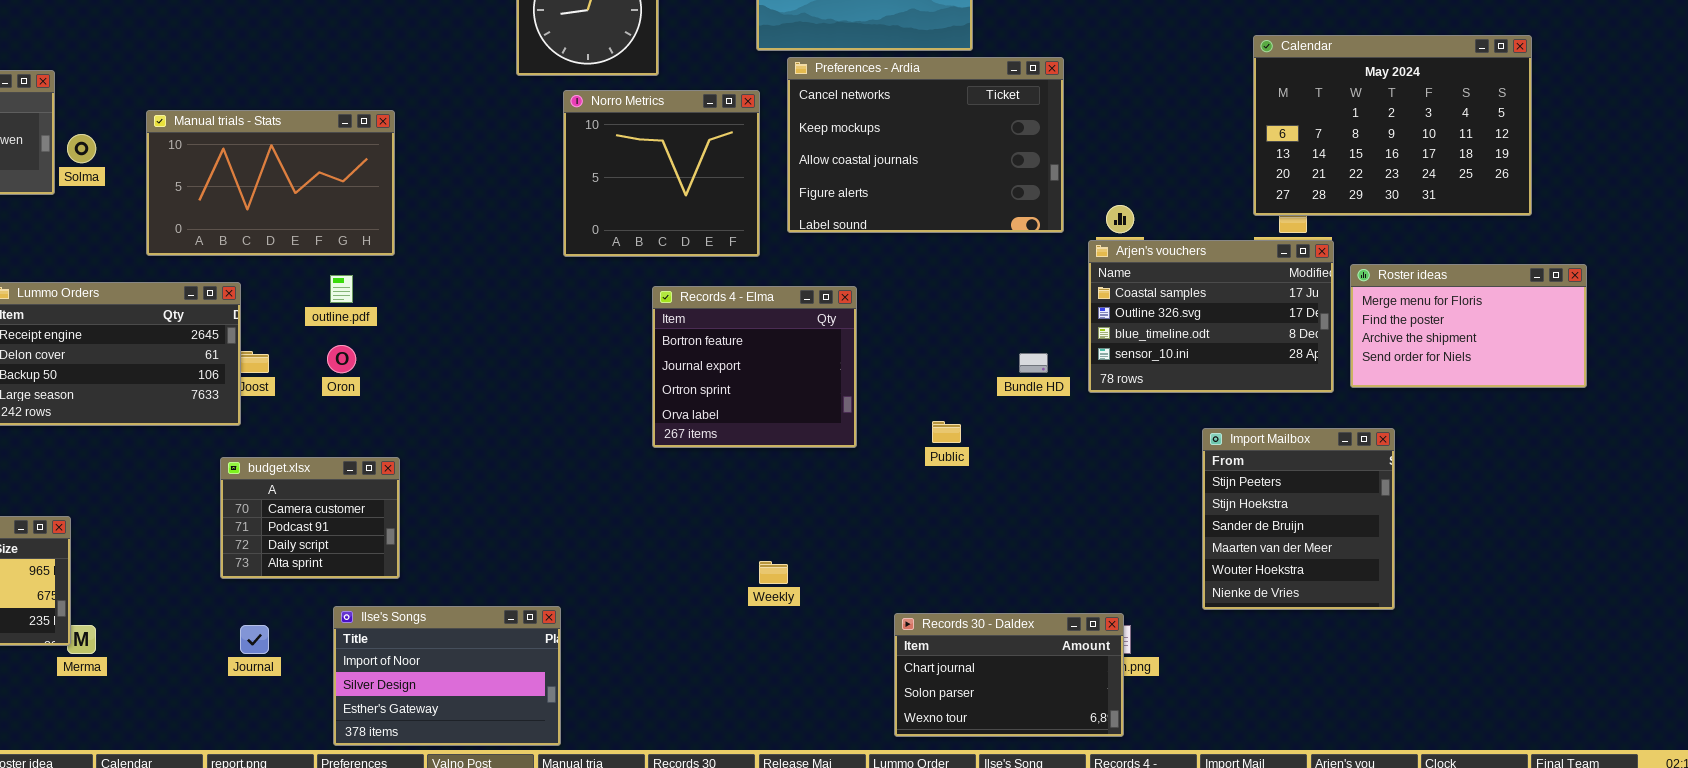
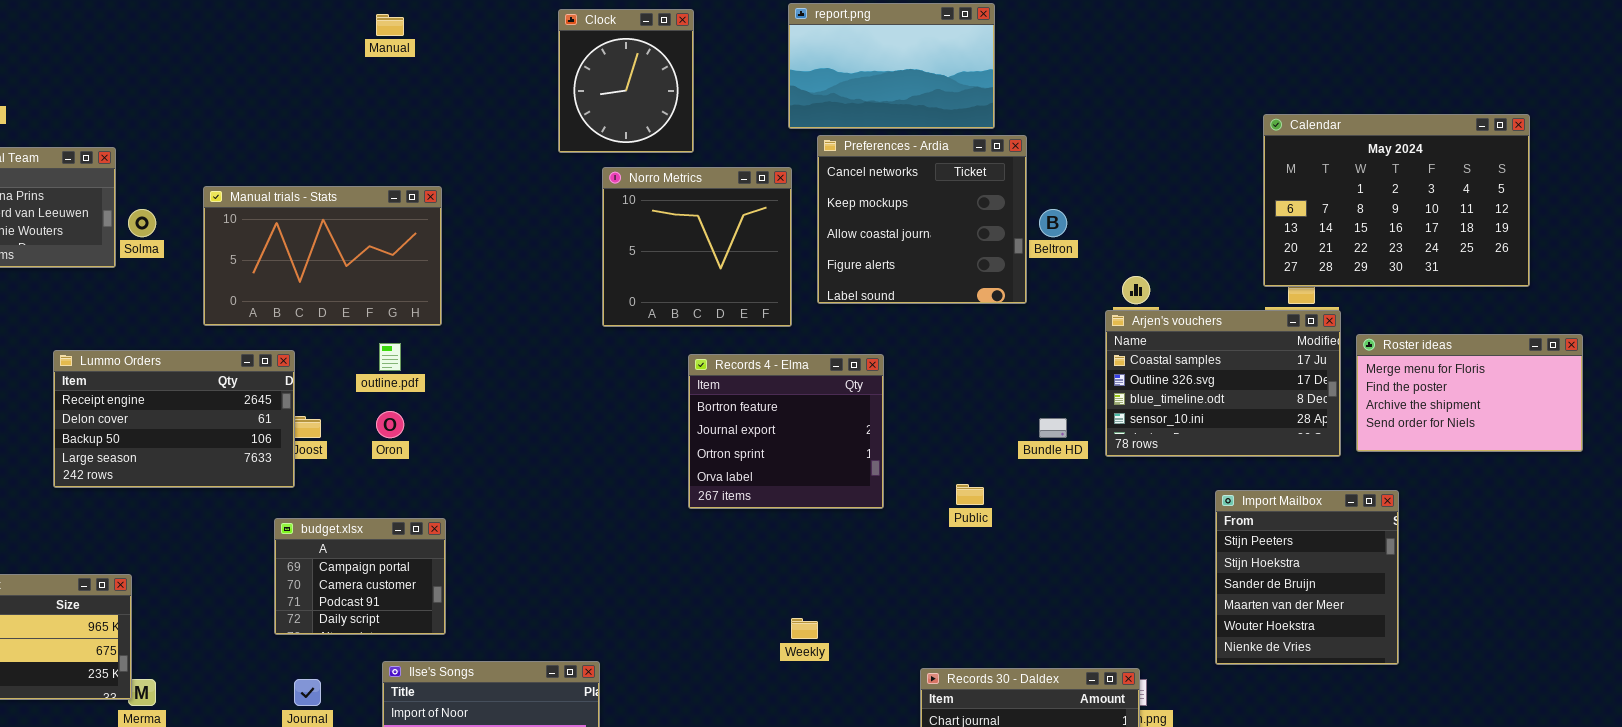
Preferences - Ardia: [787,57,1064,233] -> [817,135,1027,304], resized
budget.xlsx: [220,457,400,579] -> [274,518,446,635], scrolled up 1 row

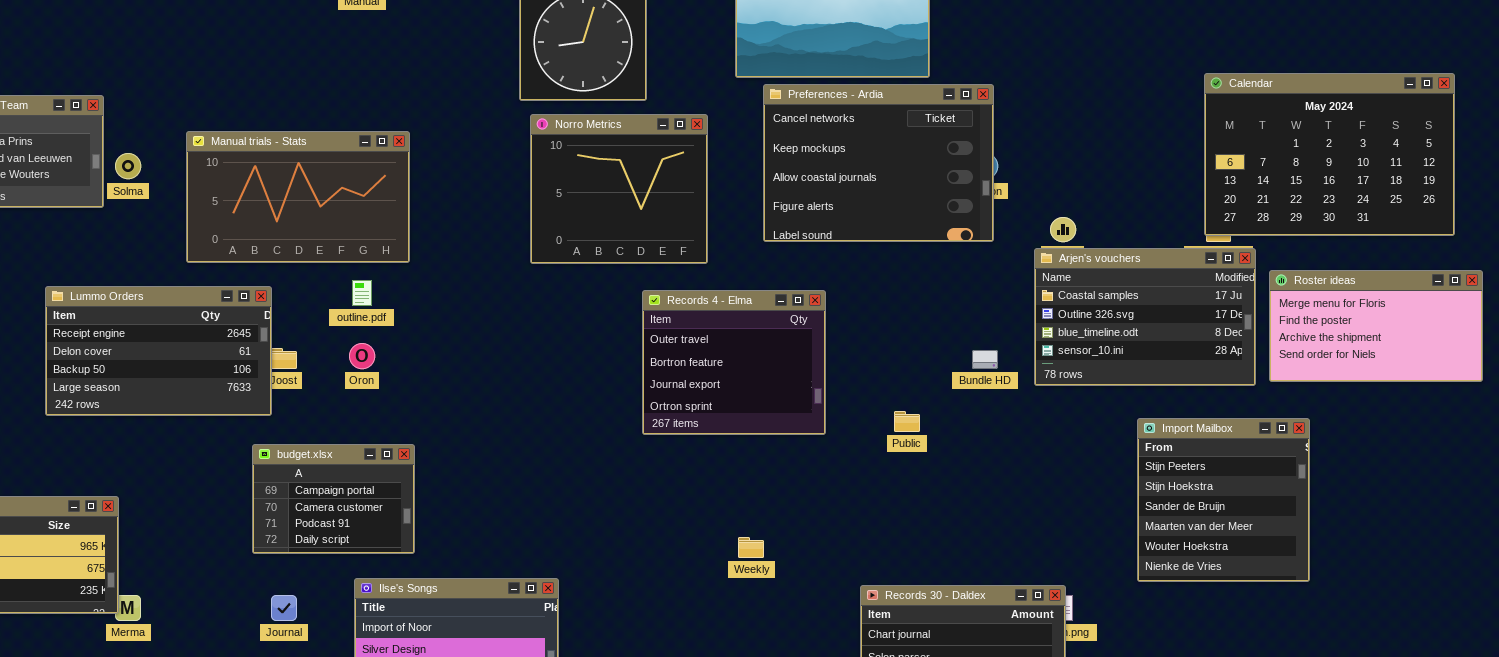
Calendar: [1263,114,1530,287] -> [1204,73,1455,236], moved
Preferences - Ardia: [817,135,1027,304] -> [763,84,994,242], resized
Norro Metrics: [602,167,792,327] -> [530,114,708,264], moved
Records 4 - Elma: [688,354,884,509] -> [642,290,826,435], scrolled up 1 row

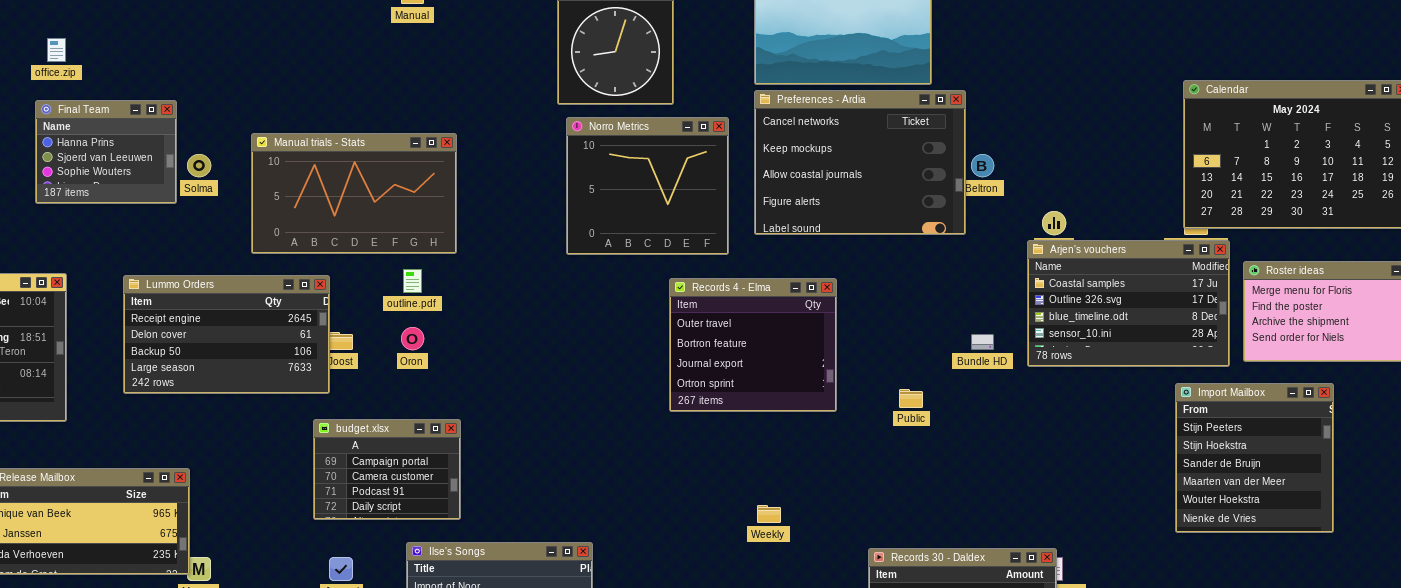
Preferences - Ardia: [763,84,994,242] -> [754,90,966,235], moved
Import Mailbox: [1137,418,1310,582] -> [1175,383,1334,533], moved

